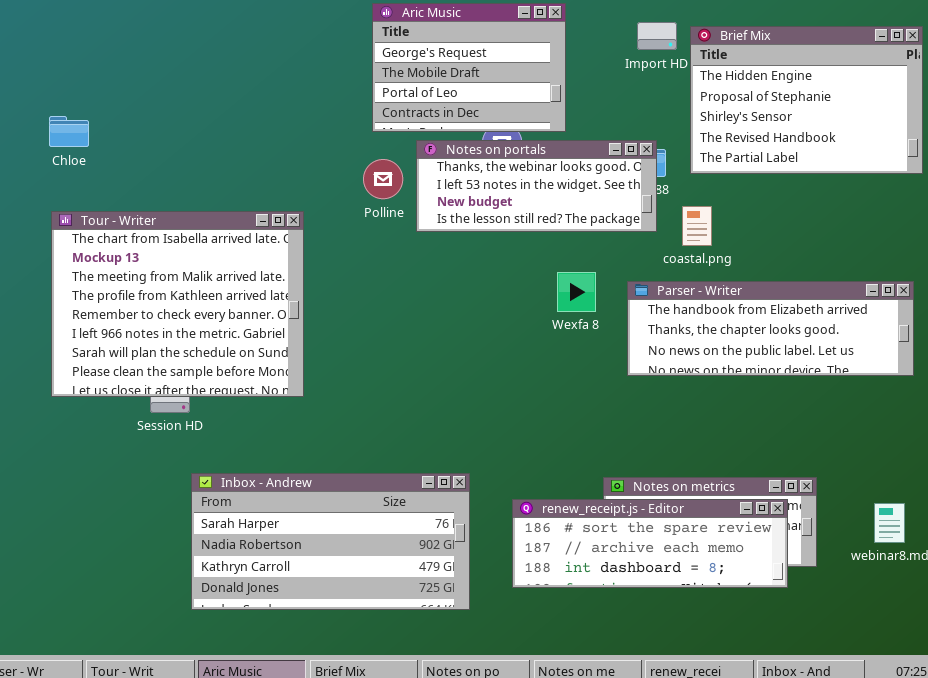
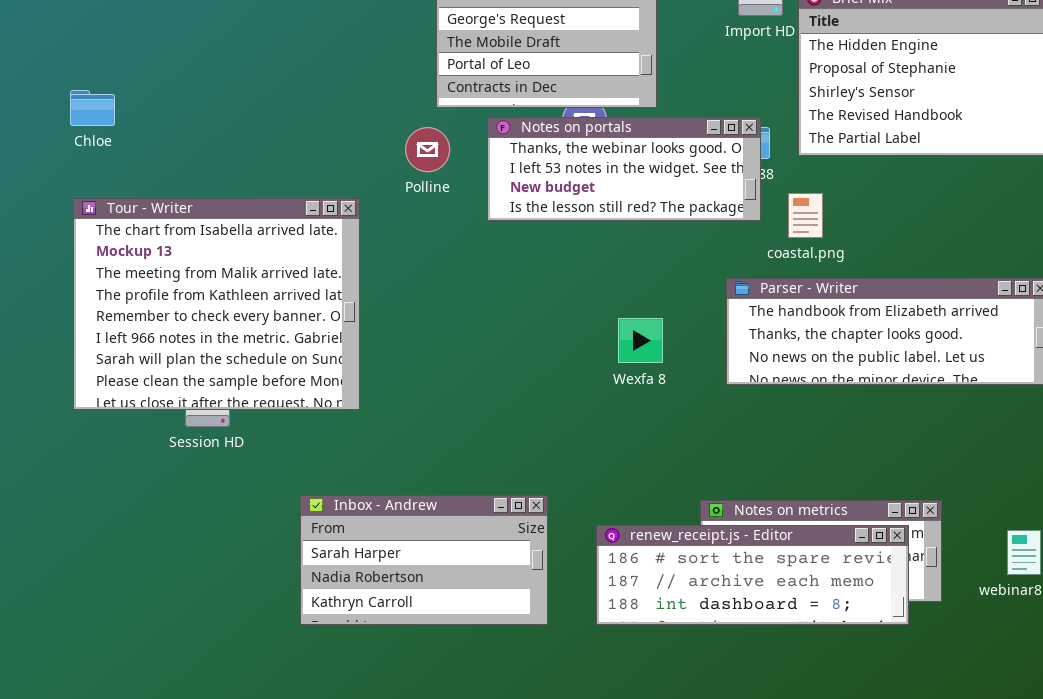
Polline: [363,159,403,199] -> [405,127,450,172], moved
Wexfa 8: [557,272,596,312] -> [618,318,663,363], moved
Inbox - Andrew: [191,473,470,610] -> [300,495,548,625], resized

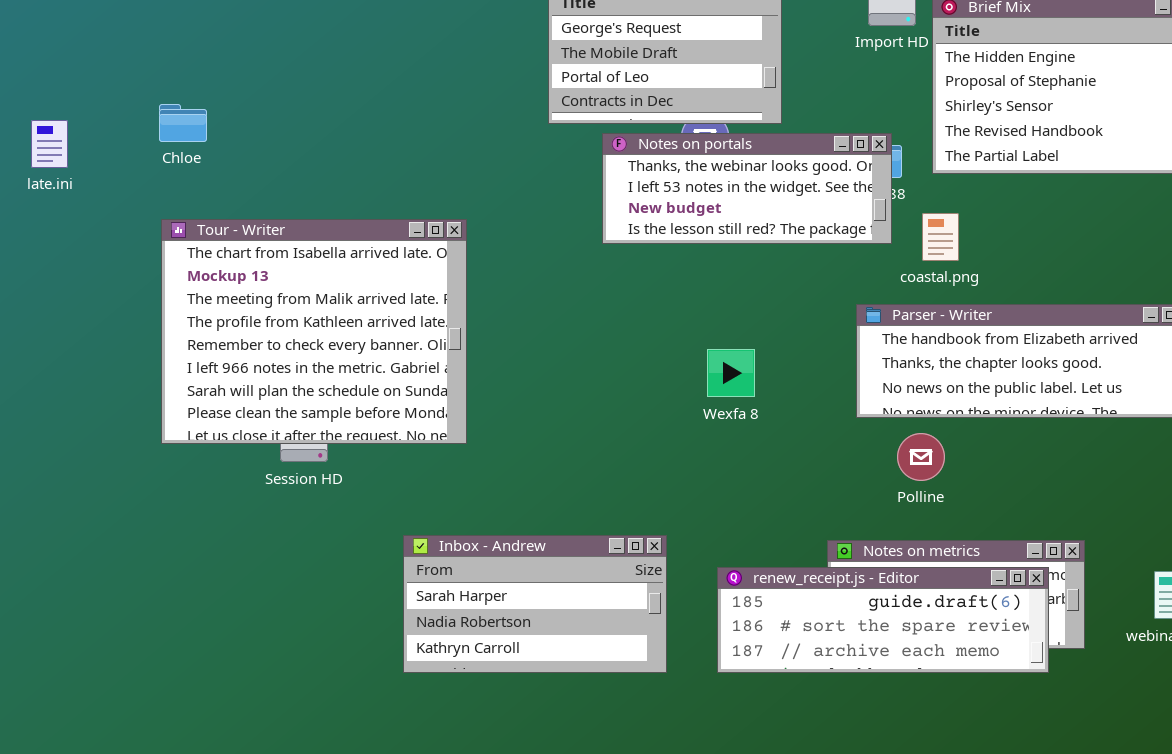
Polline: [405,127,450,172] -> [897,433,945,481], moved
Wexfa 8: [618,318,663,363] -> [707,349,755,397], moved
renew_receipt.js - Editor: [596,525,909,625] -> [717,567,1049,673], scrolled up 1 row

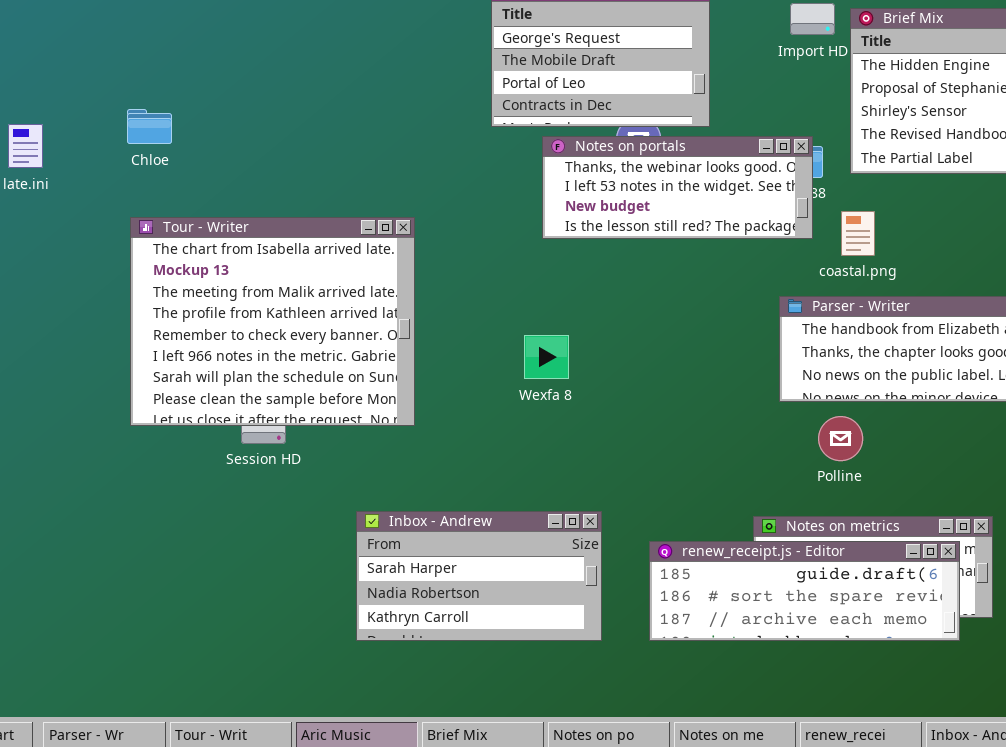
Wexfa 8: [707,349,755,397] -> [524,335,569,379], moved

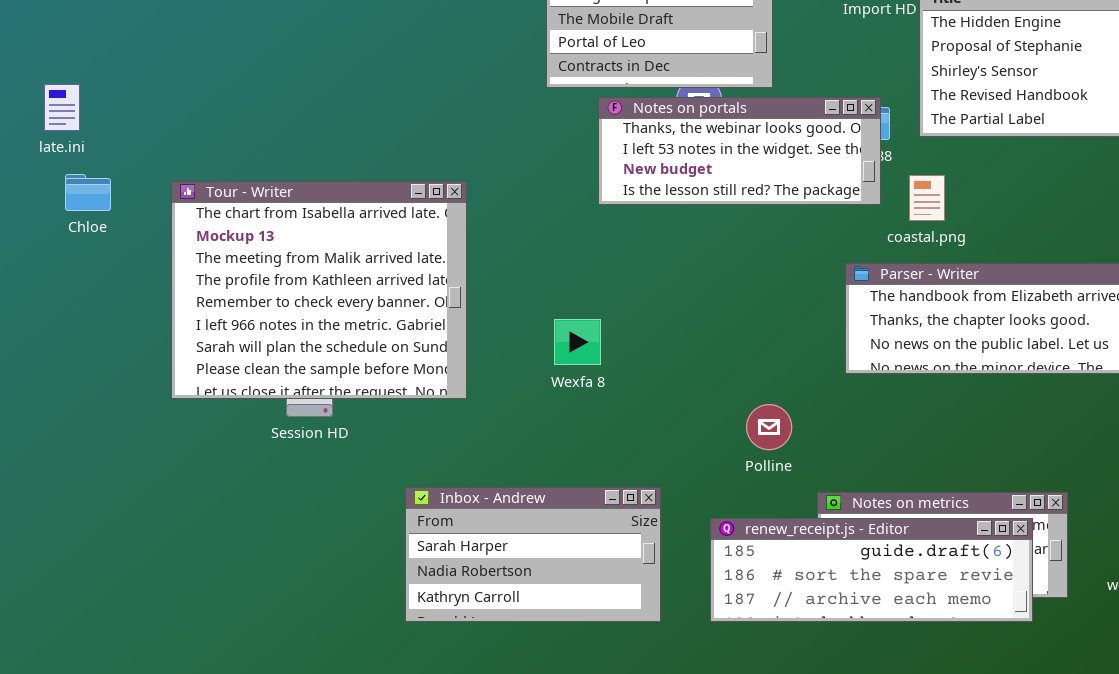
Chloe: [127,109,172,144] -> [65,174,111,211], moved
Wexfa 8: [524,335,569,379] -> [554,319,601,365], moved
Polline: [818,416,863,461] -> [746,404,792,450], moved

